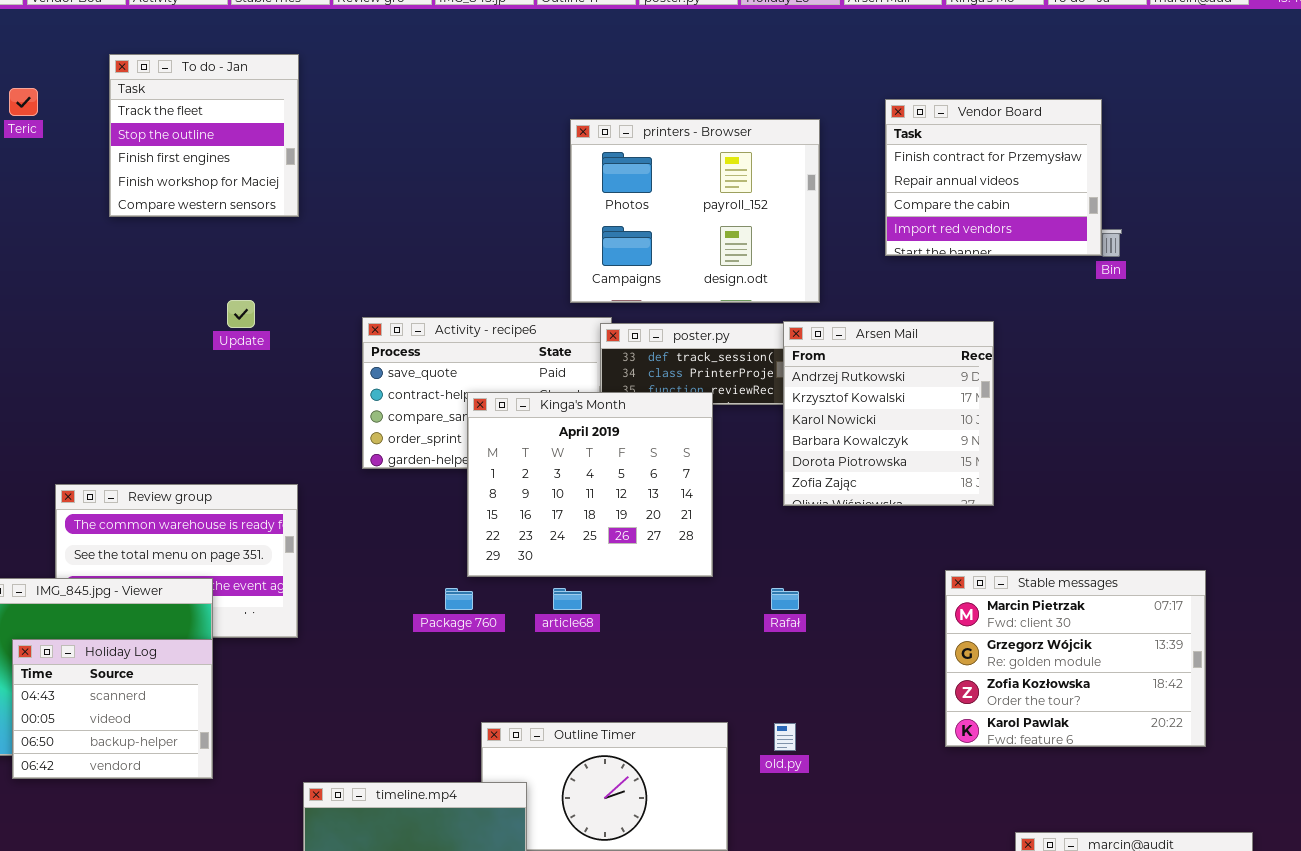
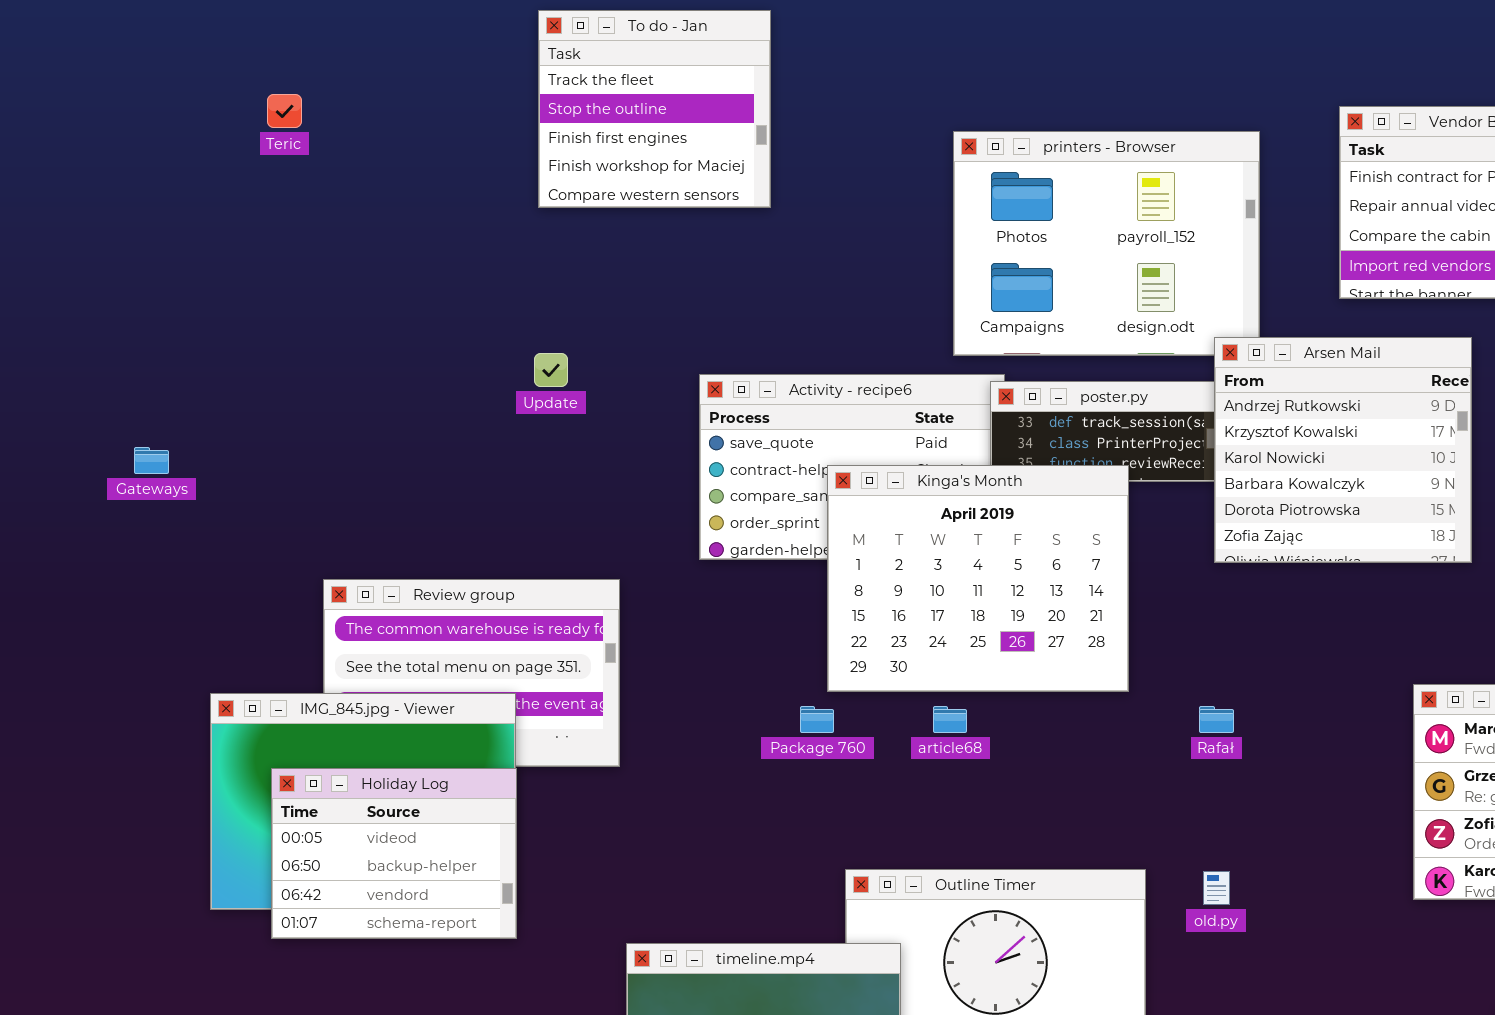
To do - Jan: [109,54,299,217] -> [538,10,771,208], moved
Arsen Mail: [783,321,994,506] -> [1214,337,1472,563], moved
Holiday Log: [12,639,213,779] -> [271,768,517,939], scrolled down 1 row

